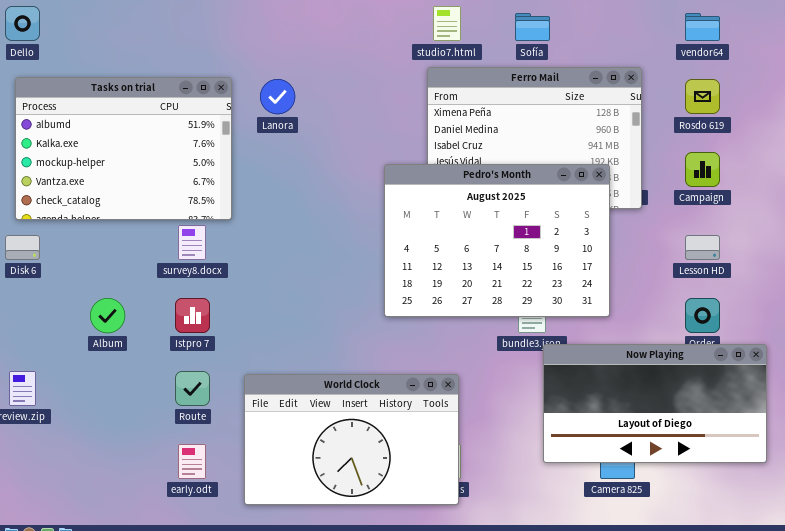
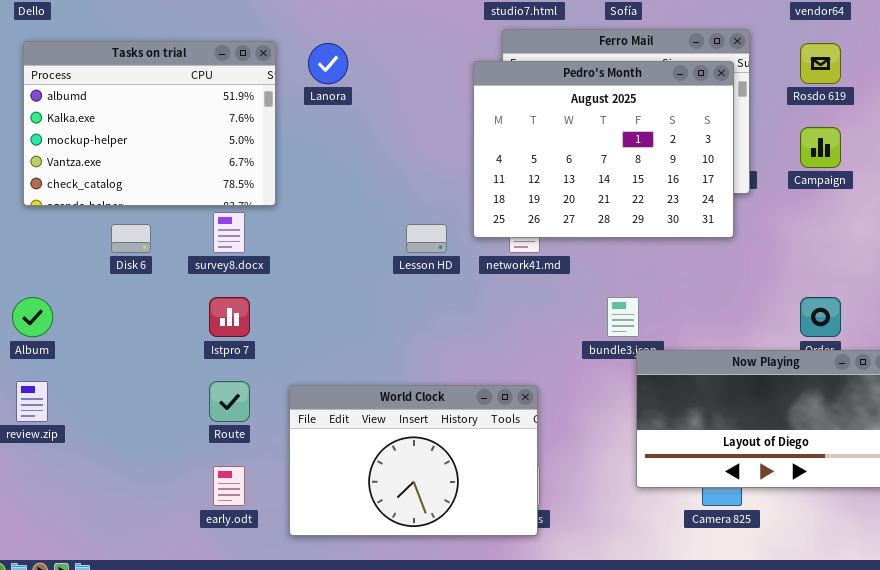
Pedro's Month: [384,164,610,317] -> [473,61,734,238], moved
Disk 6: [5,235,40,260] -> [111,224,151,253], moved
Lesson HD: [685,235,720,260] -> [406,224,447,253], moved
Album: [90,298,125,333] -> [12,297,53,337], moved

